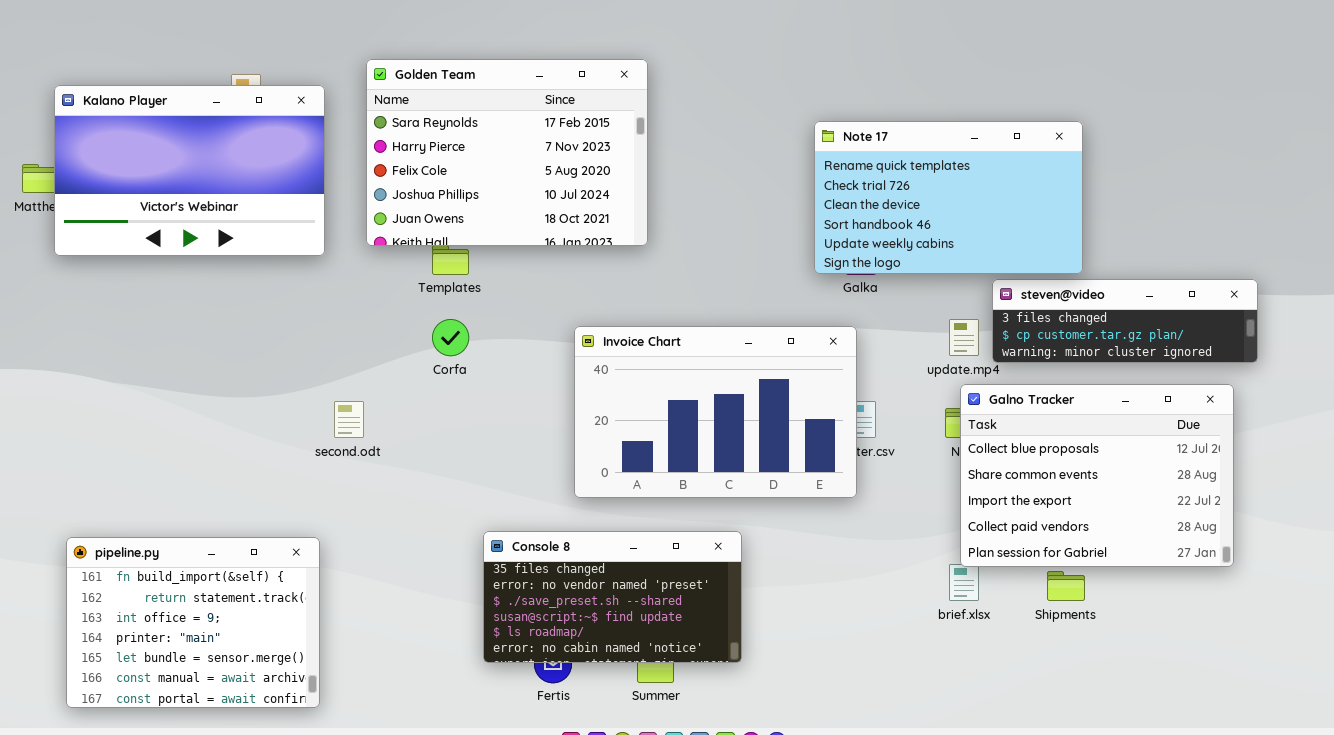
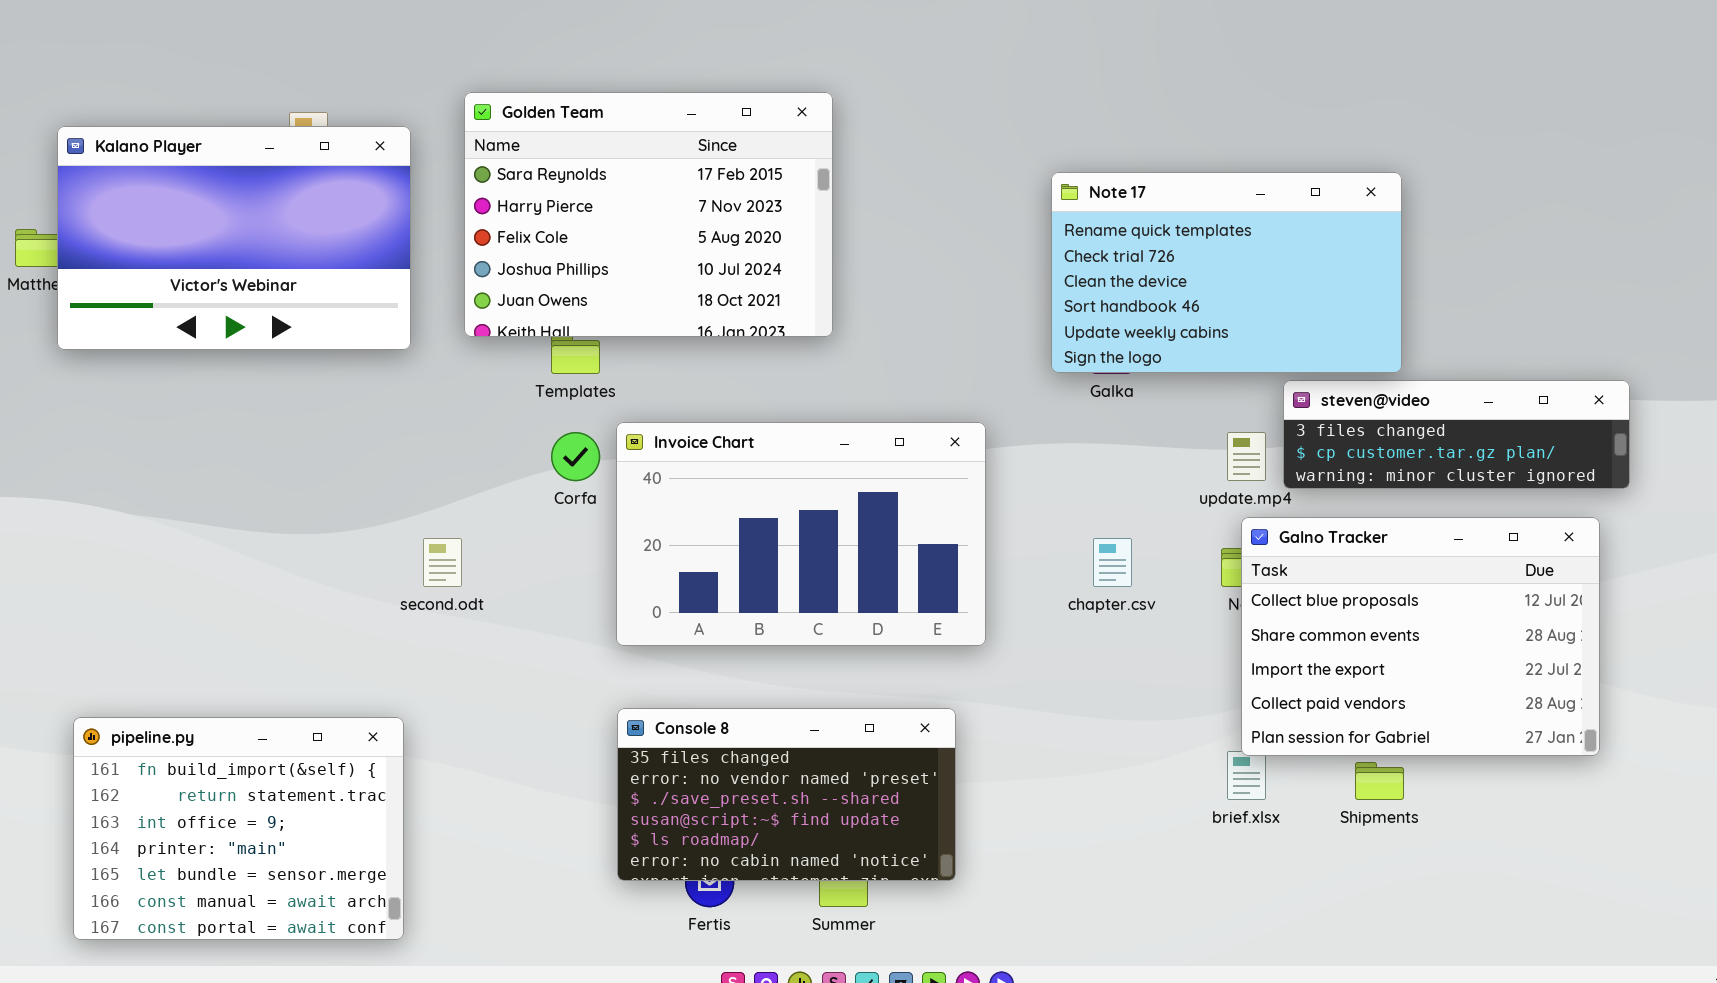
Invoice Chart: [574,326,857,498] -> [616,422,986,646], moved

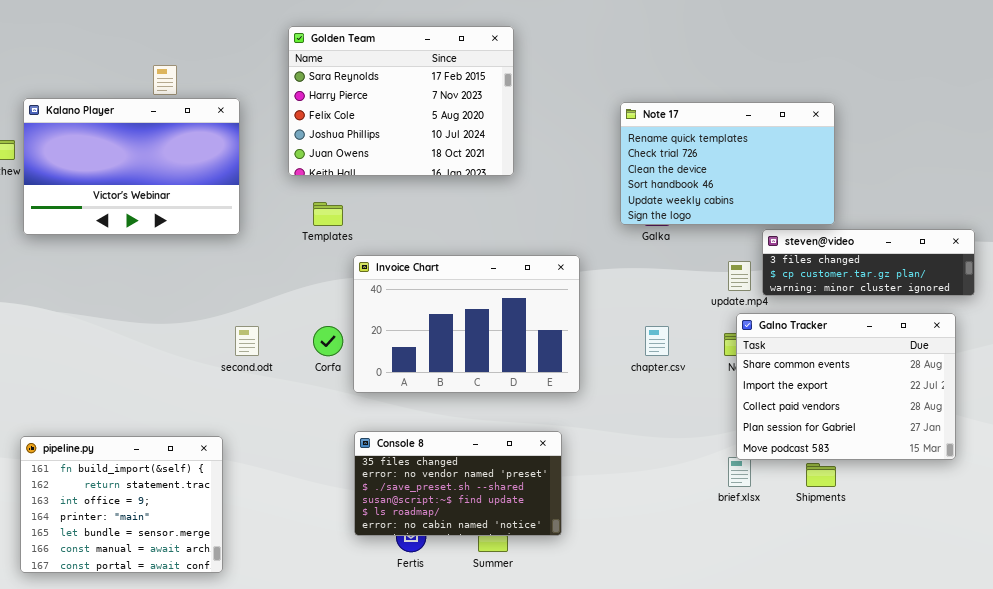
Golden Team: [464,92,833,337] -> [288,26,514,176], moved
Kalano Player: [57,126,411,350] -> [23,98,240,235], moved
Corfa: [551,432,600,481] -> [313,326,343,356], moved
Galno Tracker: [1241,517,1600,756] -> [736,313,956,460], scrolled down 1 row

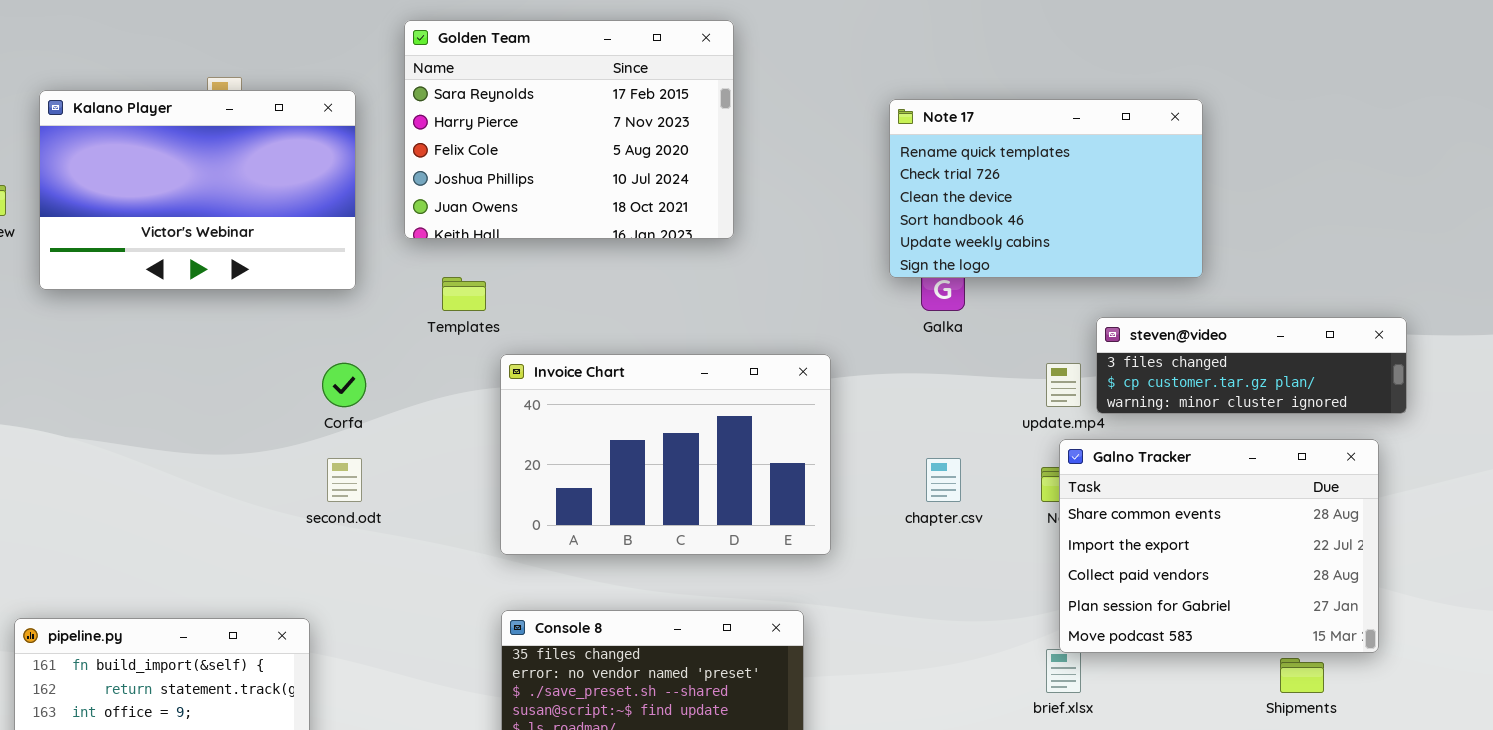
Kalano Player: [23,98,240,235] -> [39,90,356,290], moved
Note 17: [620,102,835,225] -> [889,99,1203,278], moved
Corfa: [313,326,343,356] -> [322,363,366,407], moved
Shipments: [806,463,836,487] -> [1280,658,1324,693], moved

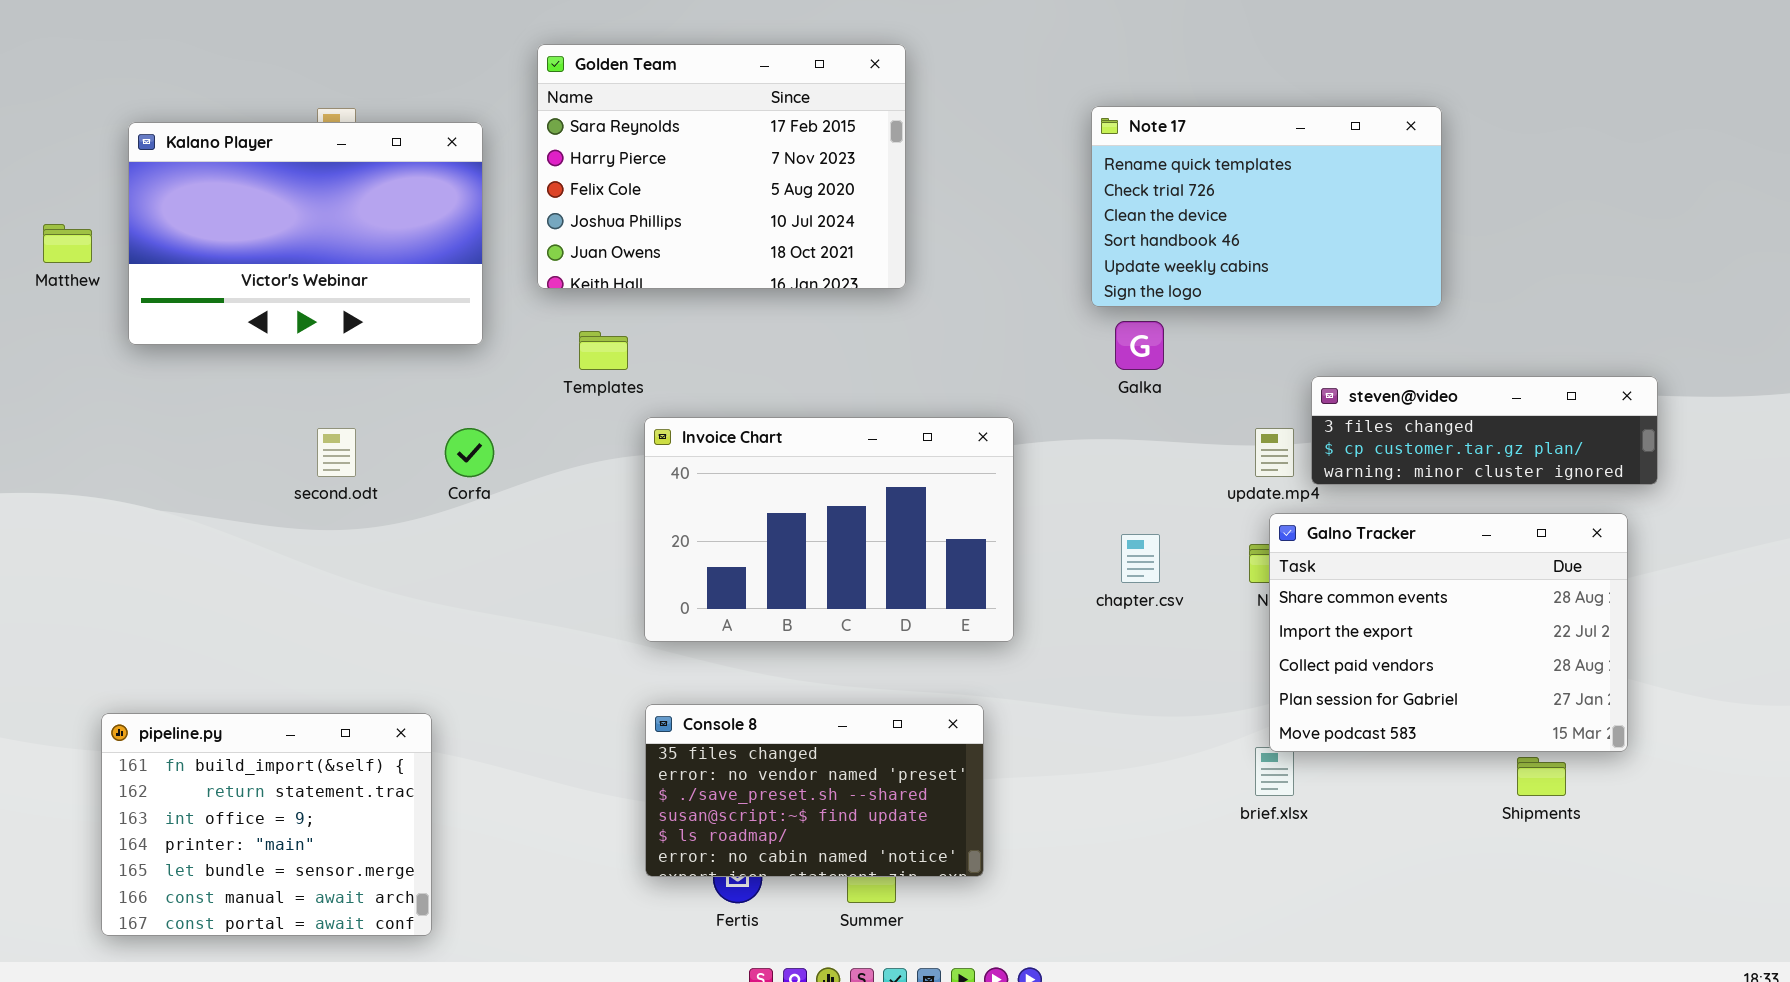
Note 17: [889,99,1203,278] -> [1091,106,1442,307], moved
second.odt: [327,458,362,502] -> [317,428,356,477], moved

